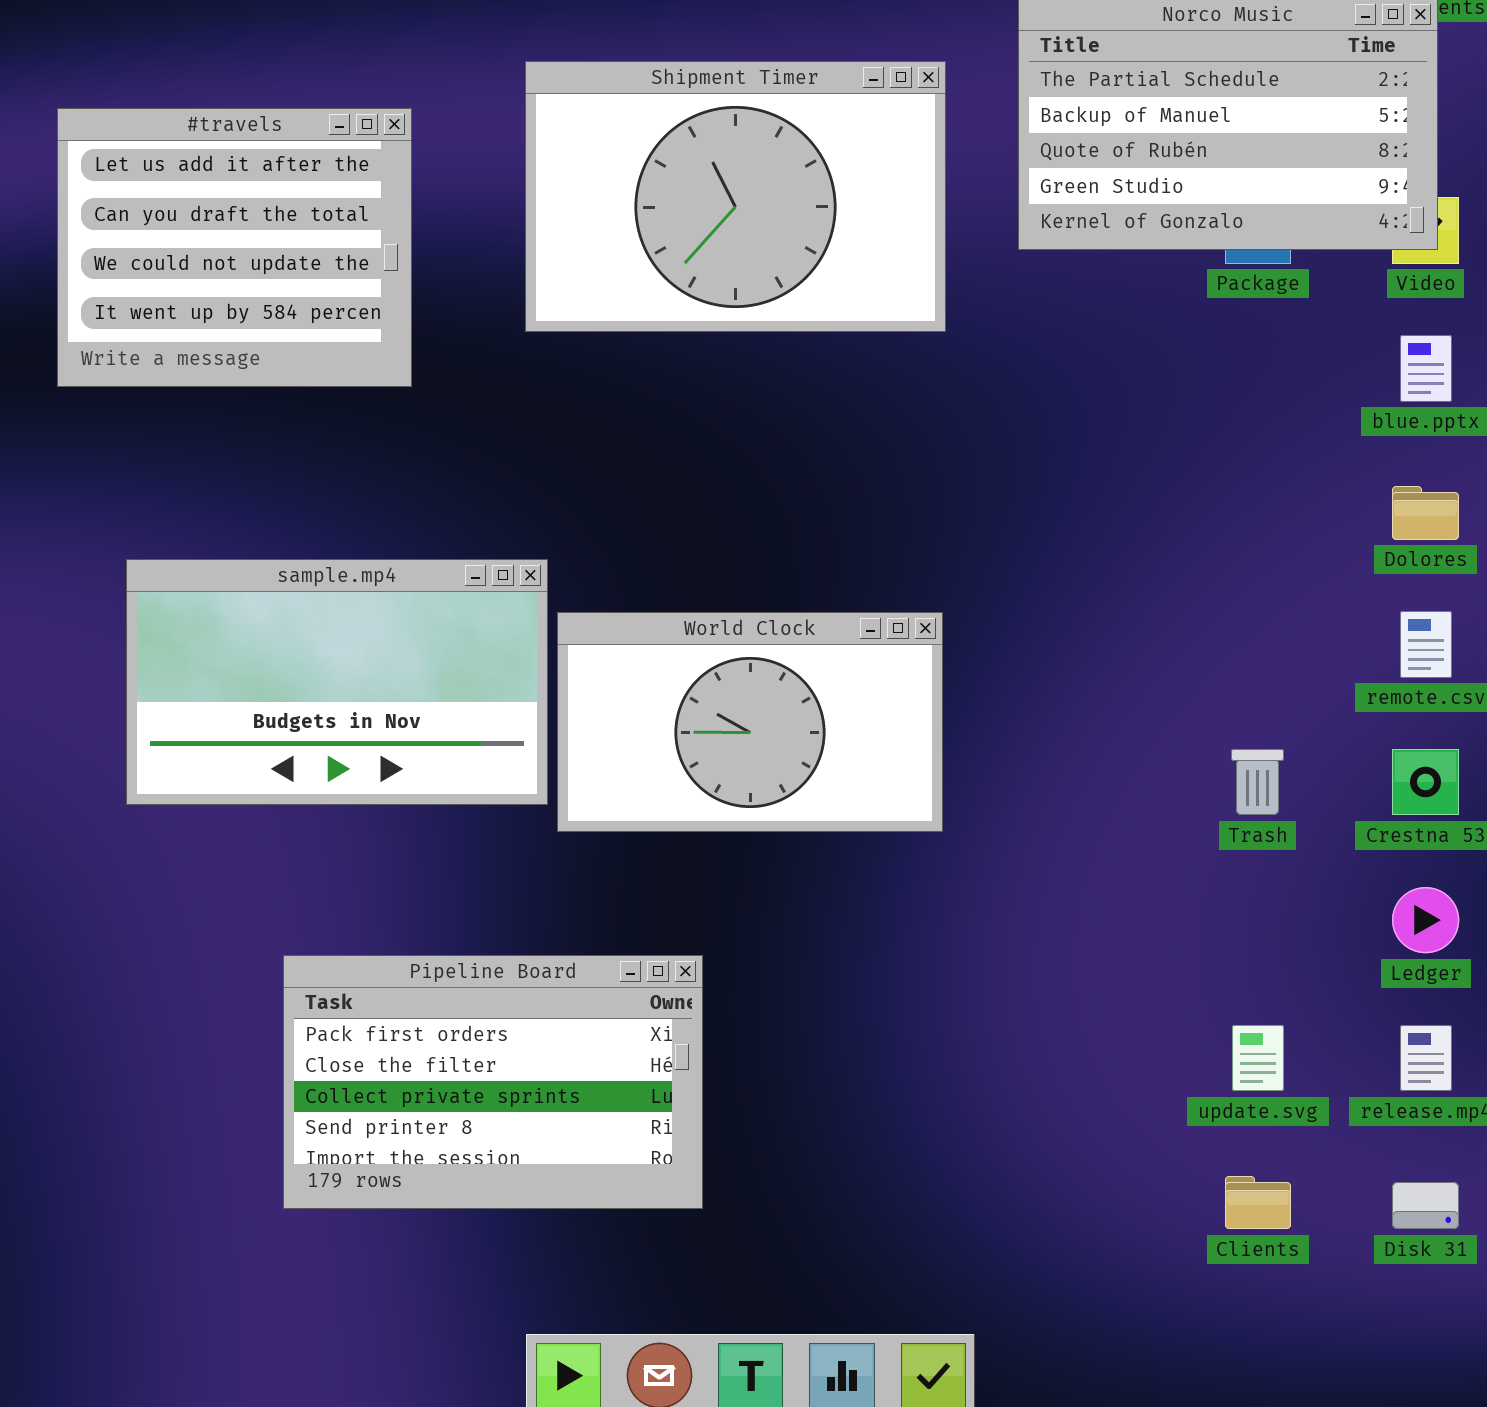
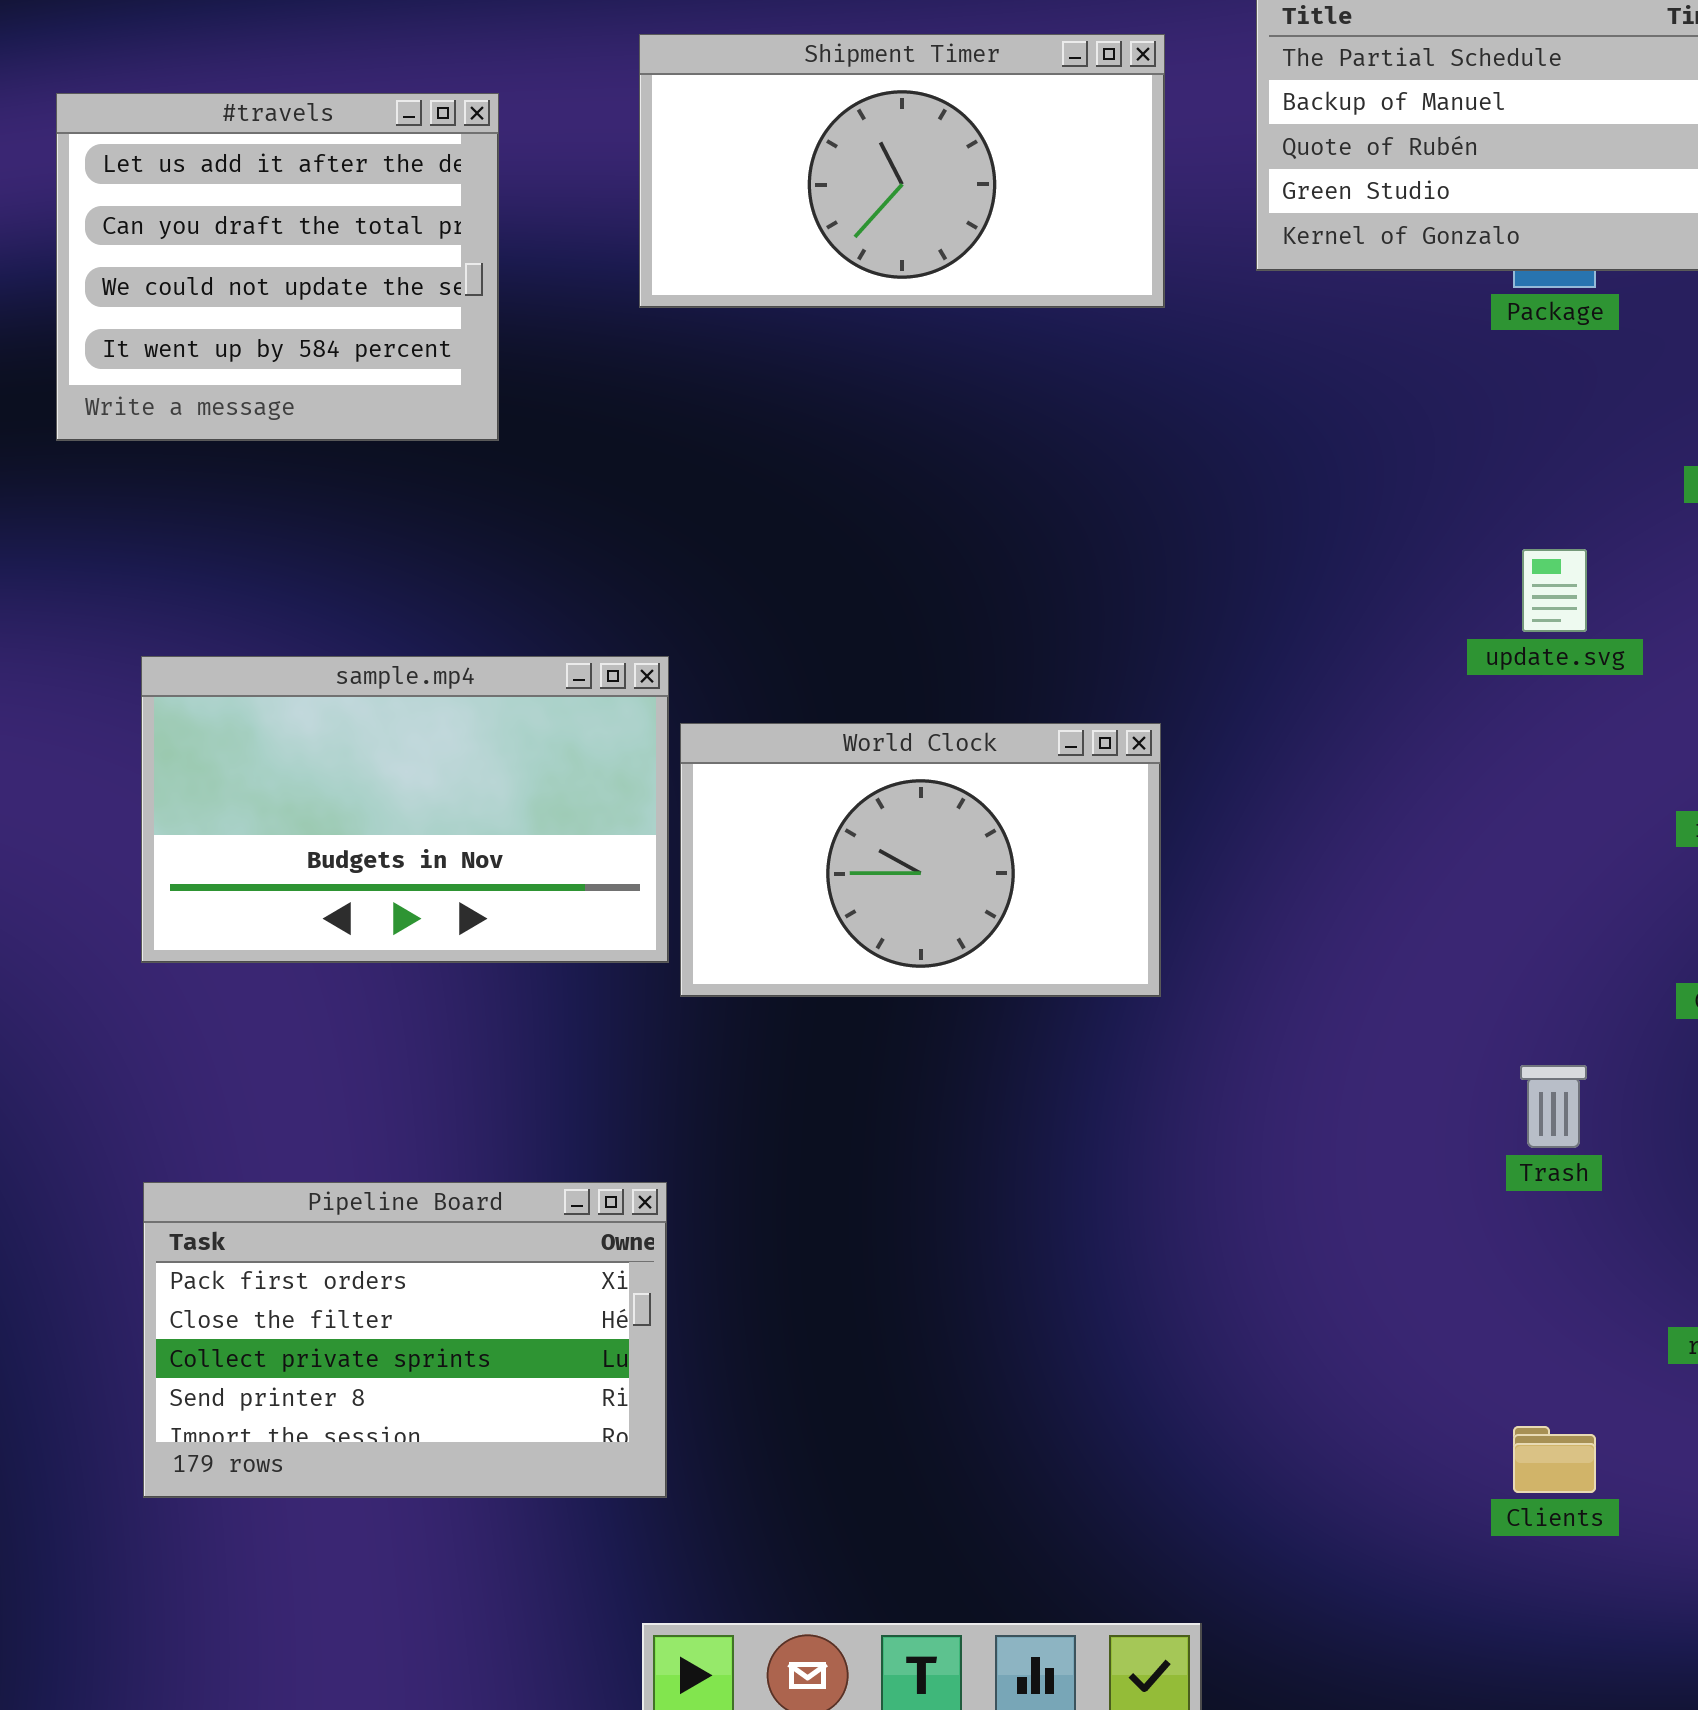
Shipment Timer: [525,61,946,332] -> [639,34,1165,308], resized
Trash: [1231,749,1284,815] -> [1520,1065,1587,1148], moved
Pipeline Board: [283,955,703,1209] -> [143,1182,667,1498], moved
update.svg: [1232,1025,1284,1091] -> [1522,549,1587,632], moved

